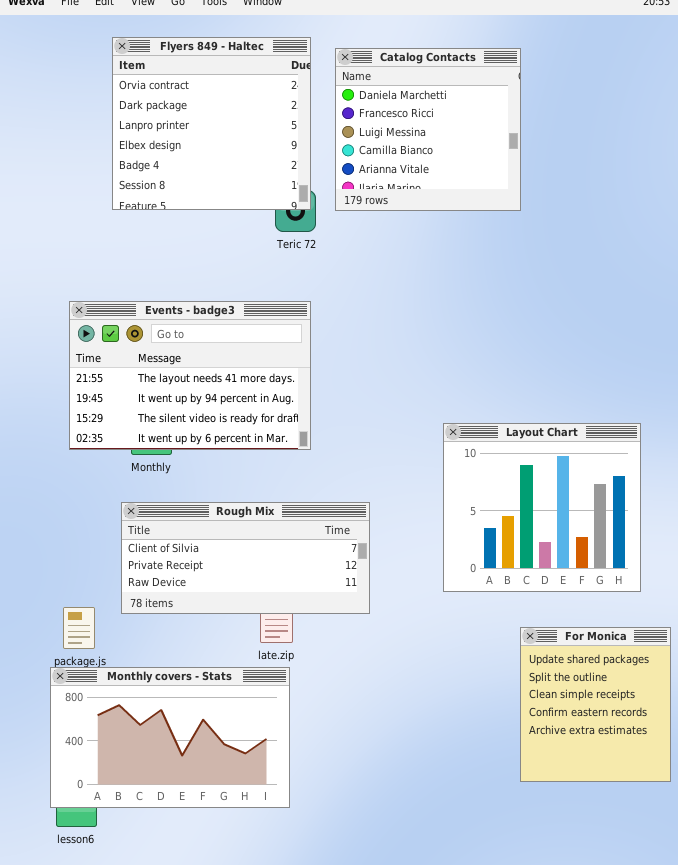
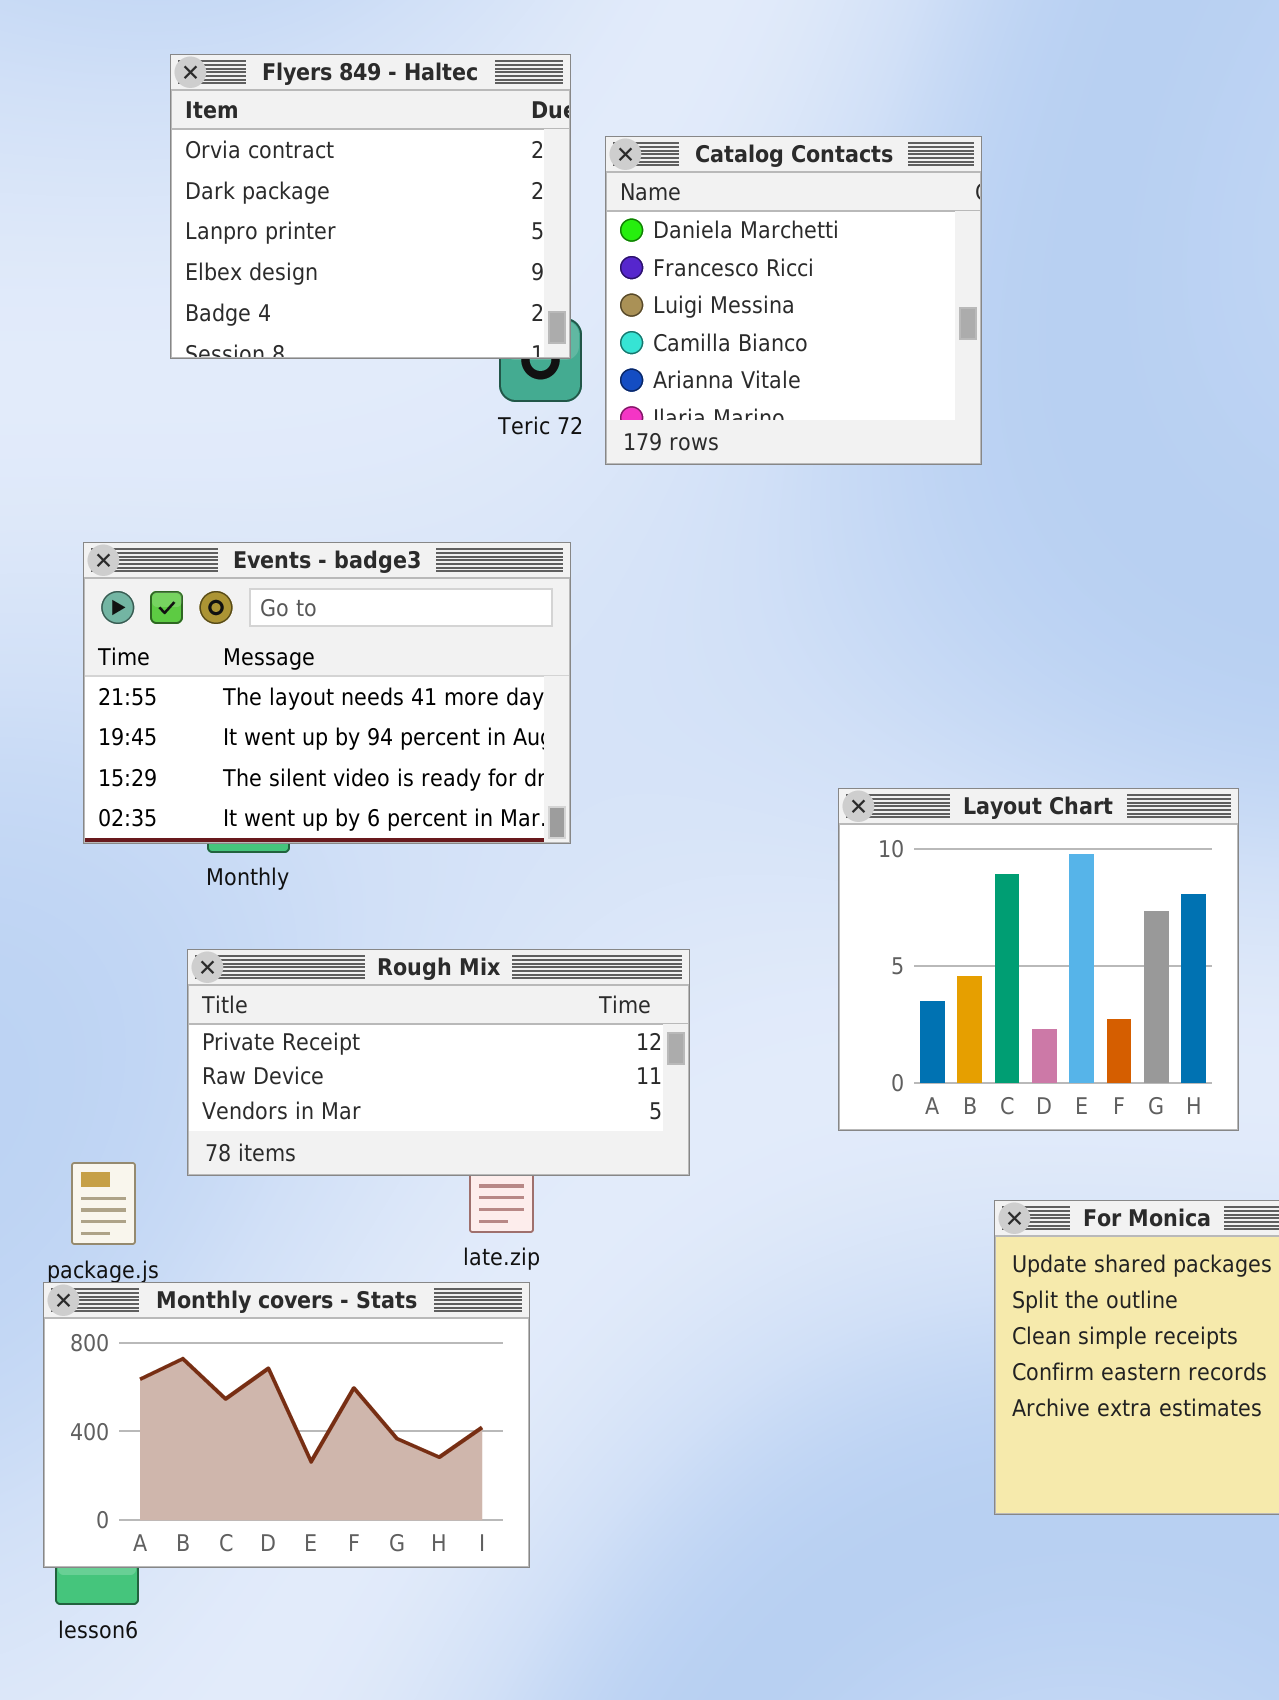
Flyers 849 - Haltec: [112,37,311,210] -> [170,54,571,359], resized
Catalog Contacts: [335,48,521,211] -> [605,136,982,465], moved
Rough Mix: [121,502,370,614] -> [187,949,690,1176], scrolled down 1 row

